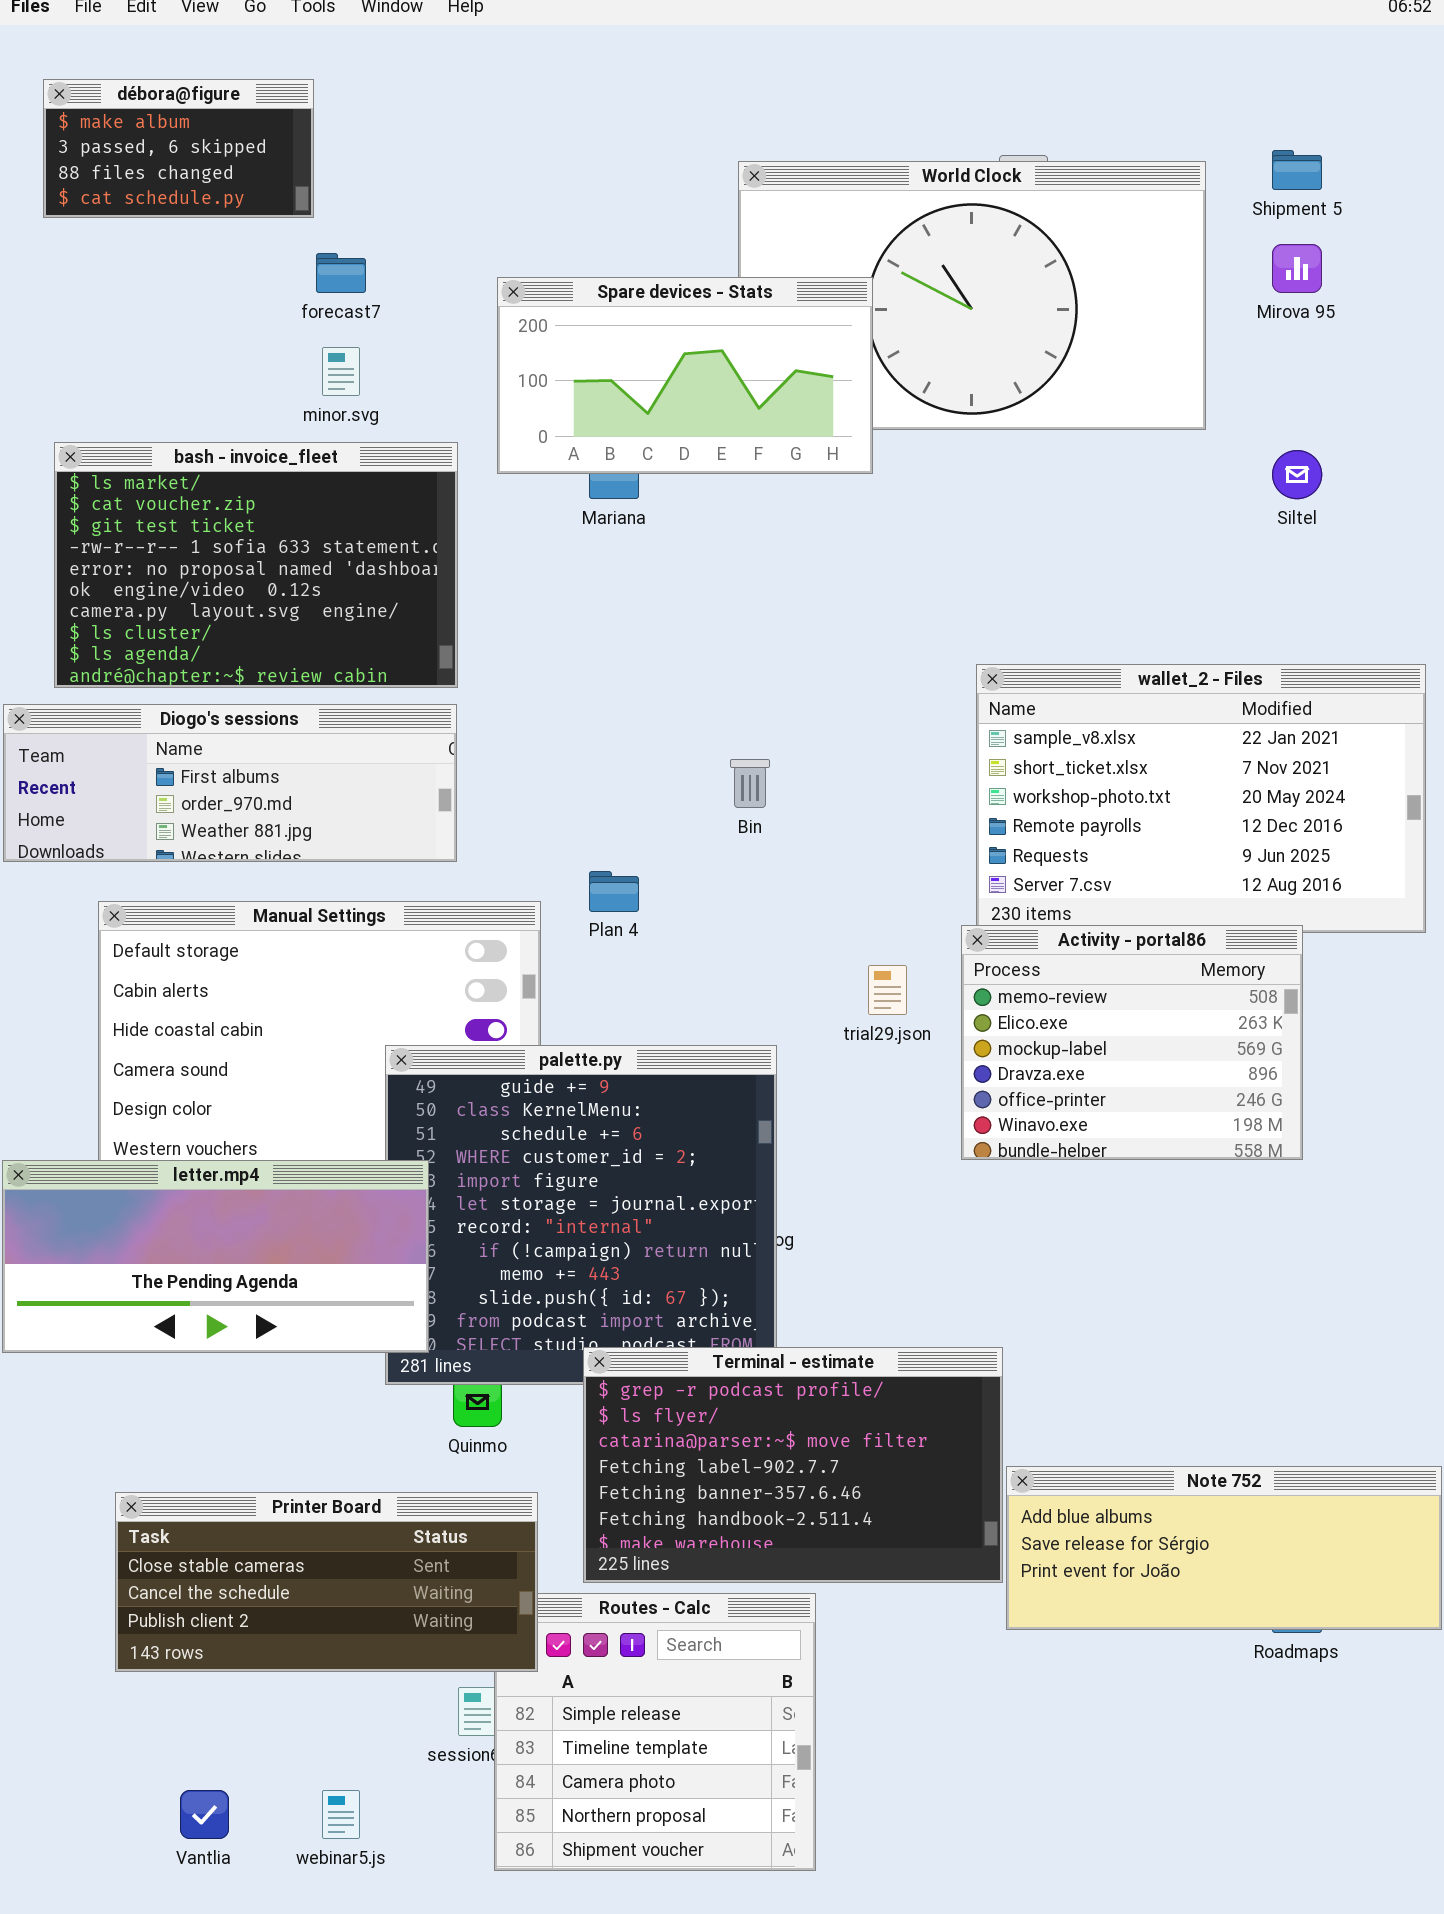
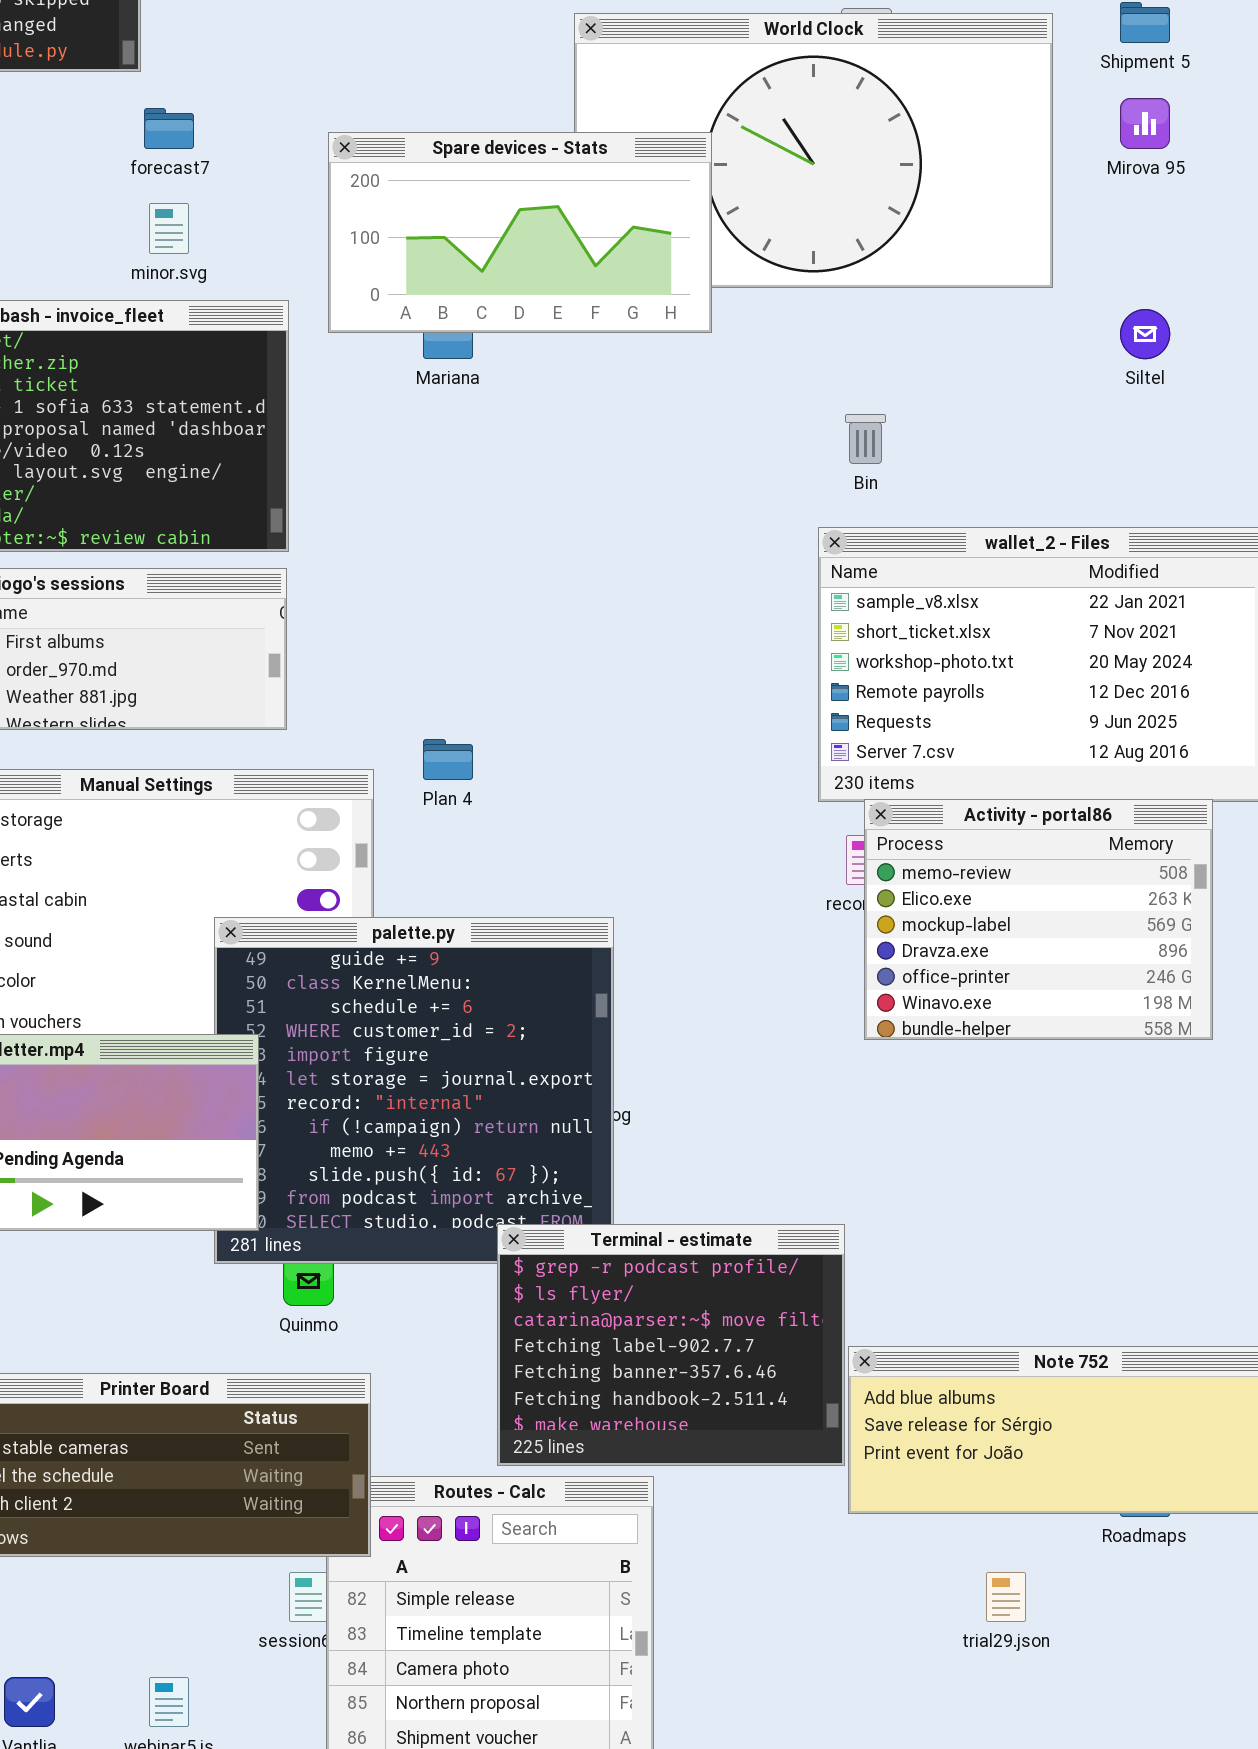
Bin: [730,759,770,808] -> [845,414,886,464], moved
Activity - portal86: [961,925,1303,1160] -> [864,799,1213,1040], moved
trial29.json: [868,965,907,1015] -> [986,1572,1026,1622], moved
Terminal - estimate: [583,1347,1003,1583] -> [497,1224,845,1466], resized

